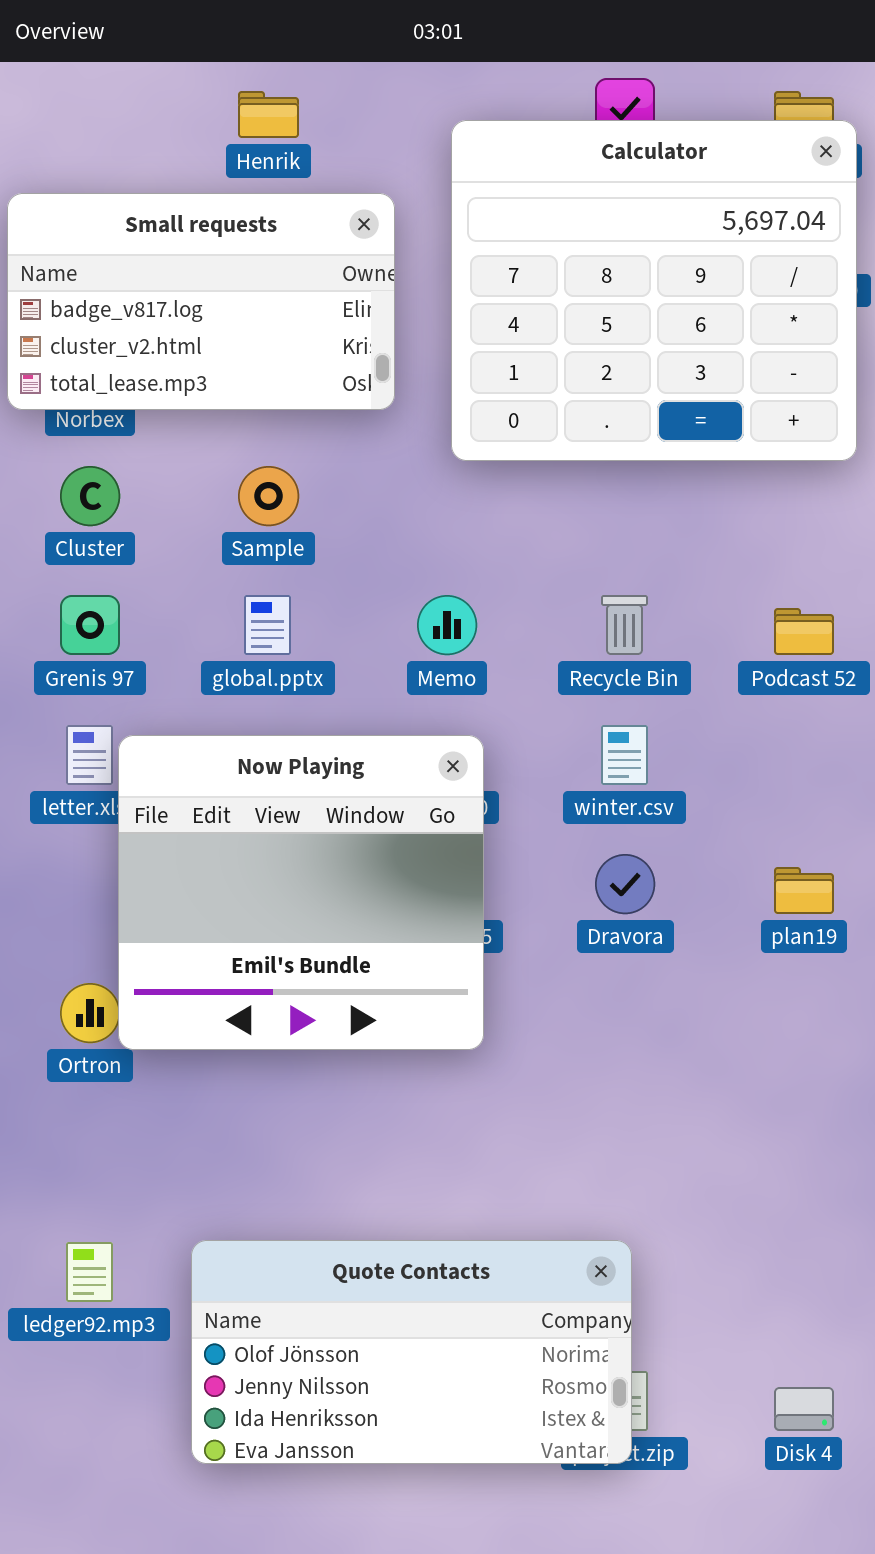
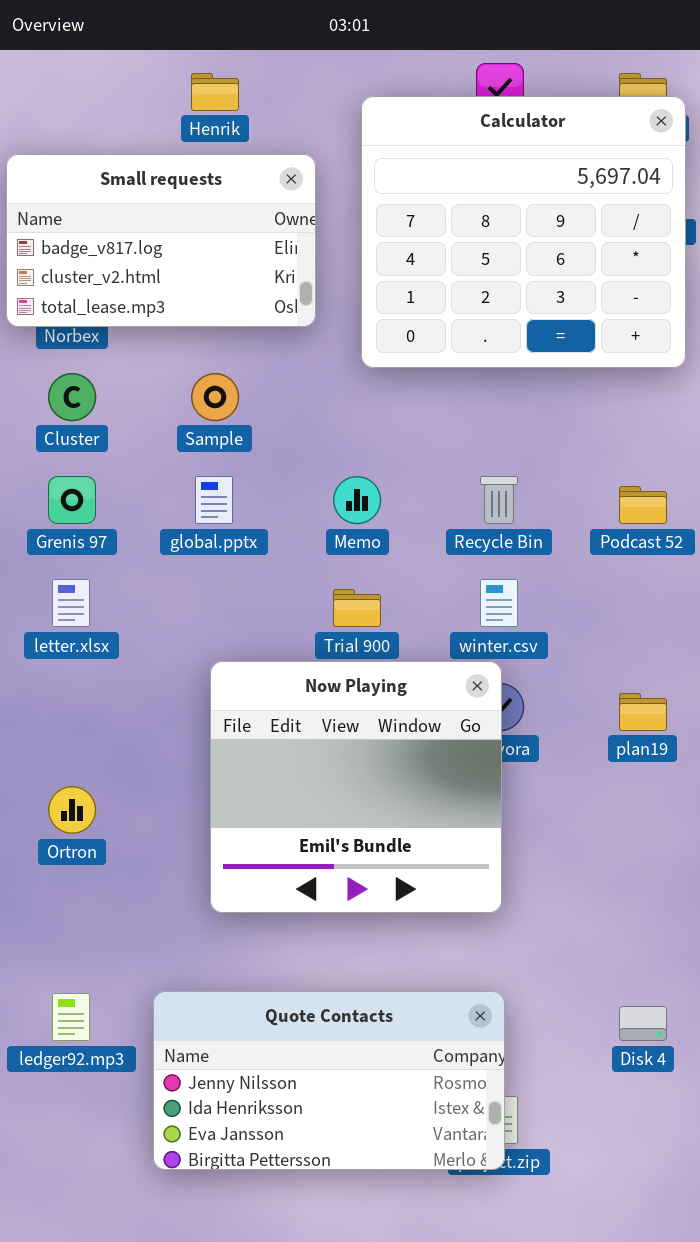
Now Playing: [118,735,484,1050] -> [210,661,502,913], moved
Quote Contacts: [191,1240,632,1464] -> [153,991,505,1170], scrolled down 1 row
Disk 4: [774,1387,834,1431] -> [619,1006,667,1041], moved

